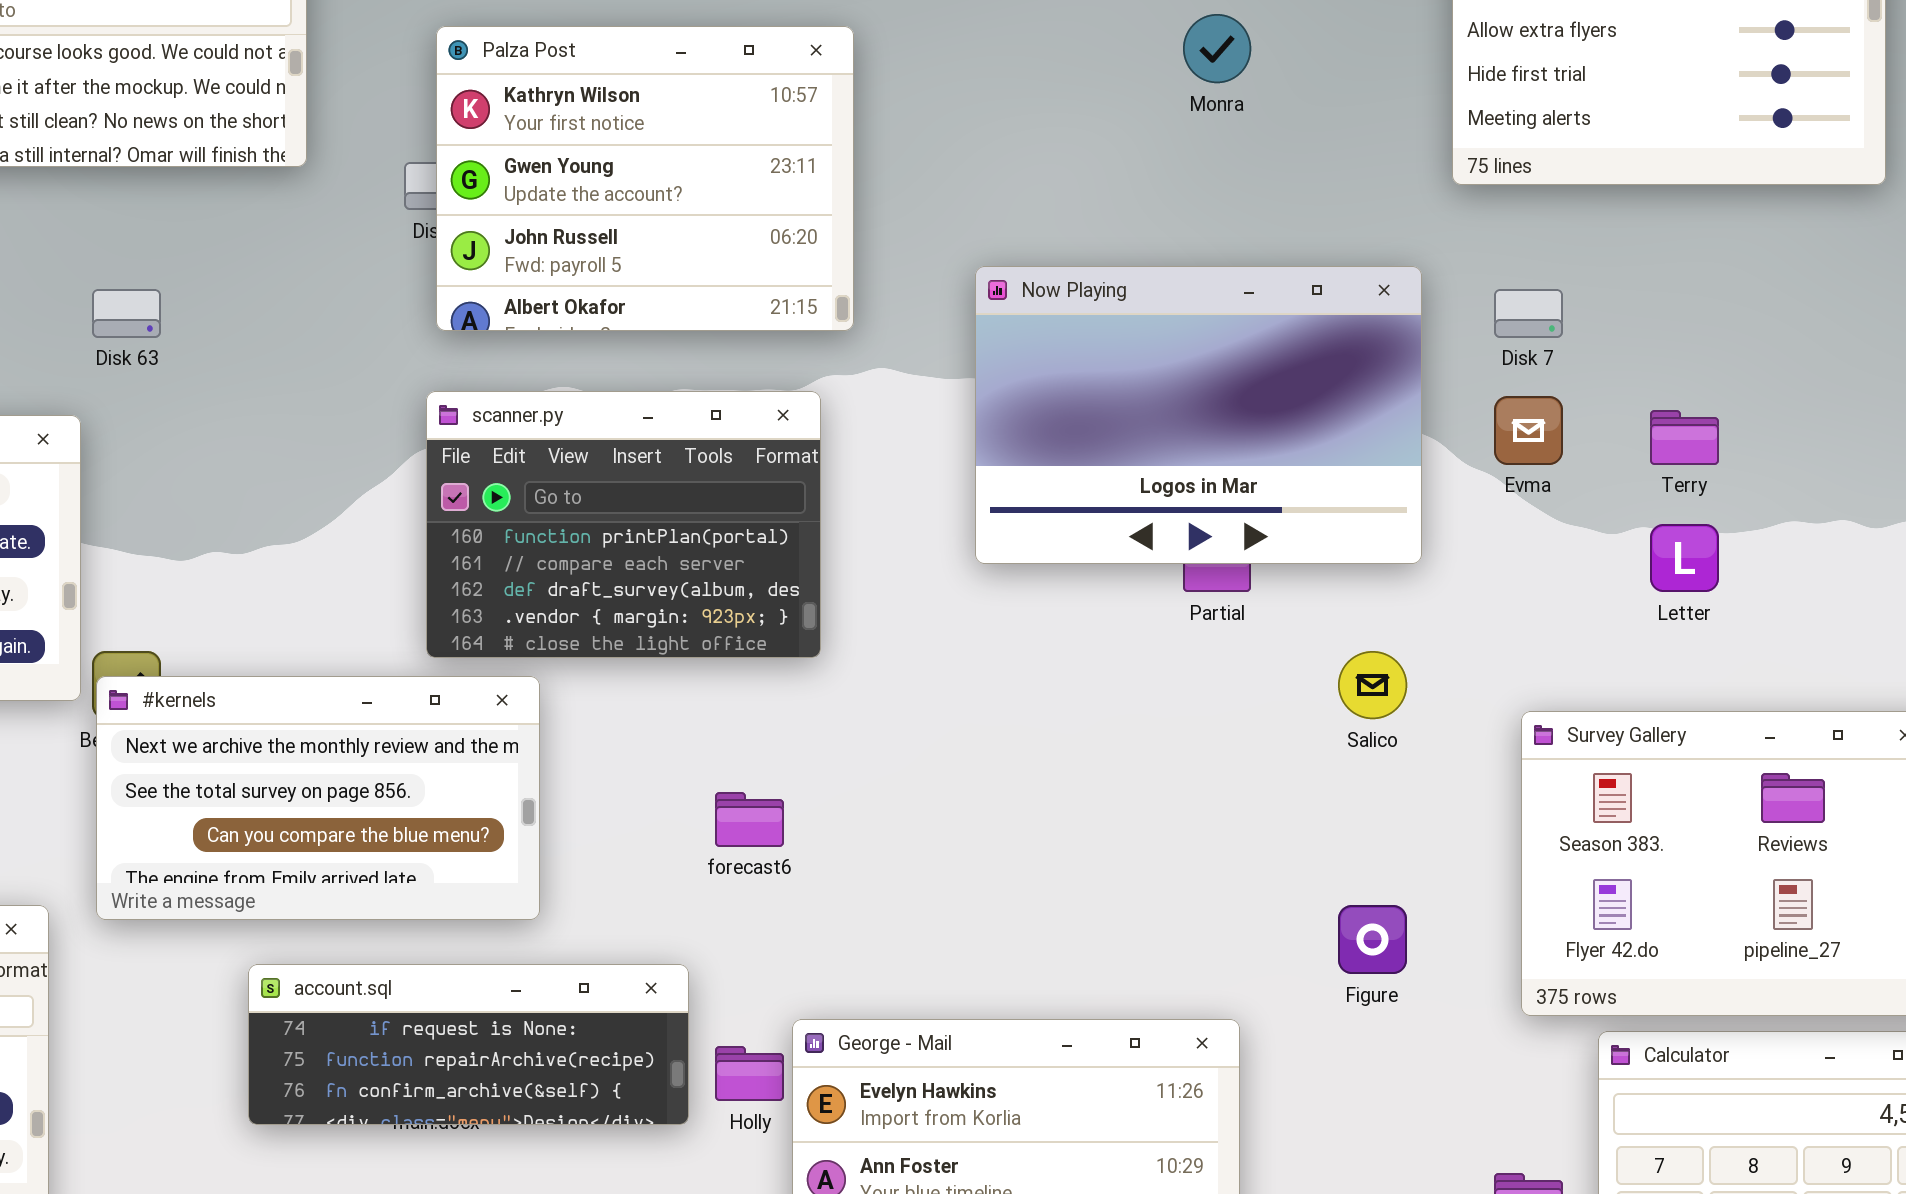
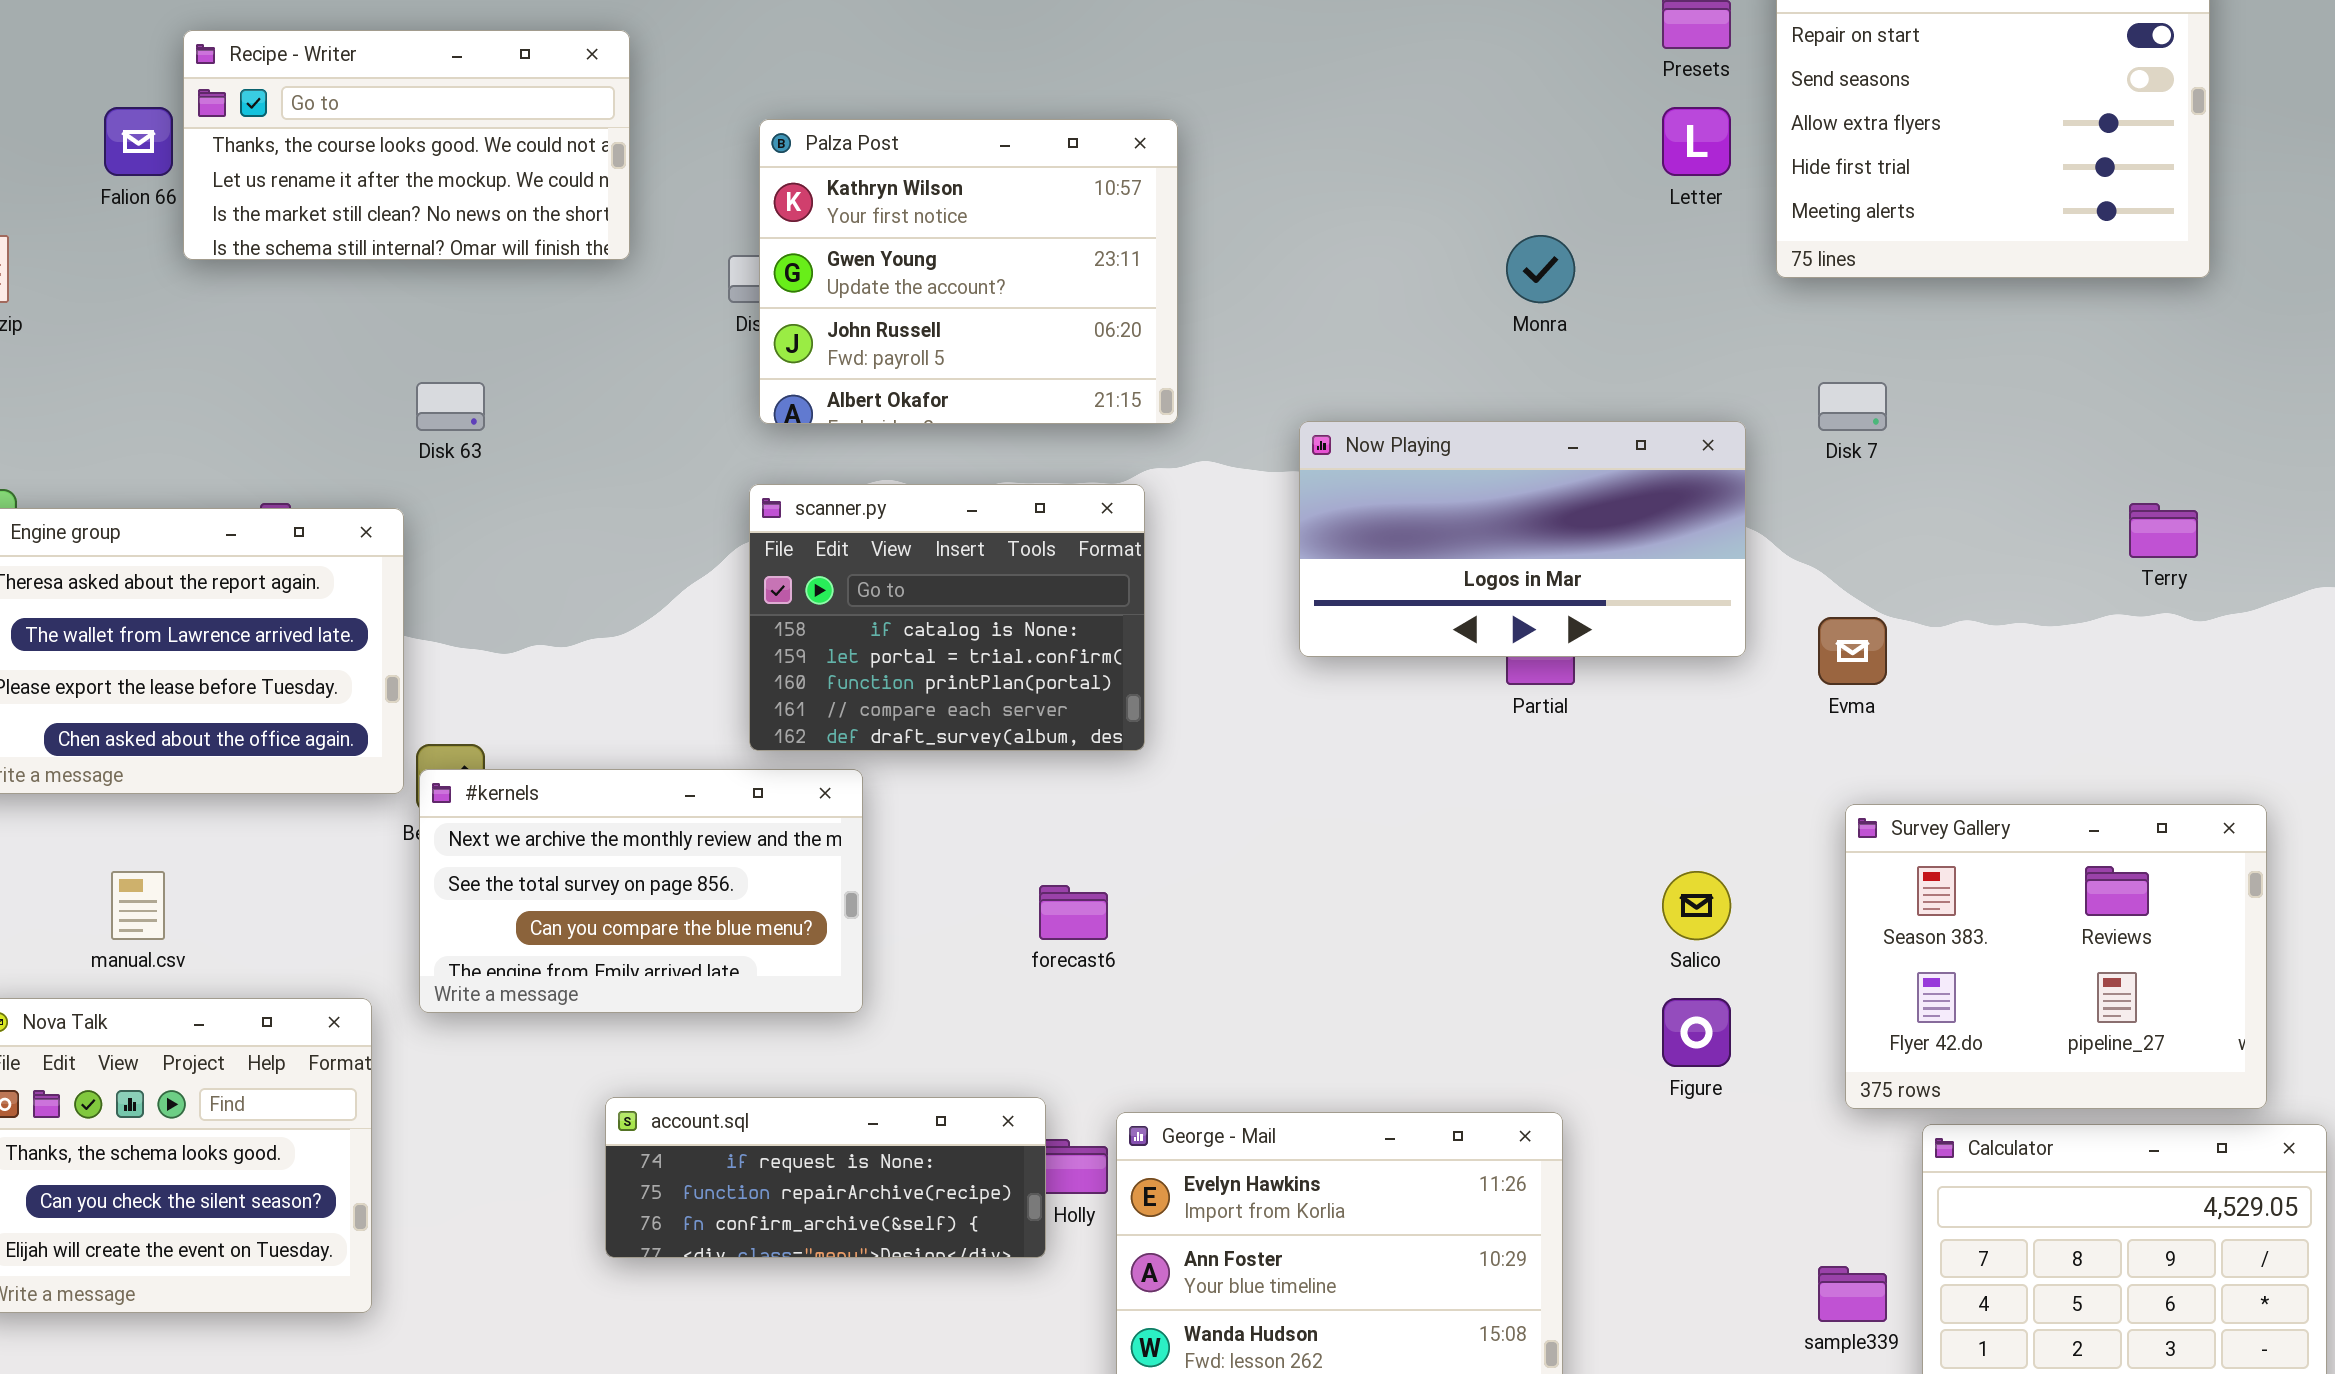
Monra: [1183,14,1251,83] -> [1506,235,1575,303], moved
Now Playing: [975,266,1422,564] -> [1299,421,1746,657], resized
scanner.py: [426,391,821,658] -> [749,484,1145,751], scrolled up 2 rows
Evma: [1494,396,1563,465] -> [1818,617,1887,685], moved
Terry: [1650,410,1719,465] -> [2129,503,2198,558], moved
Letter: [1650,524,1719,592] -> [1662,107,1731,176], moved
Salico: [1338,651,1407,719] -> [1662,871,1731,940], moved
account.sql: [248,964,689,1125] -> [605,1097,1046,1258], moved

